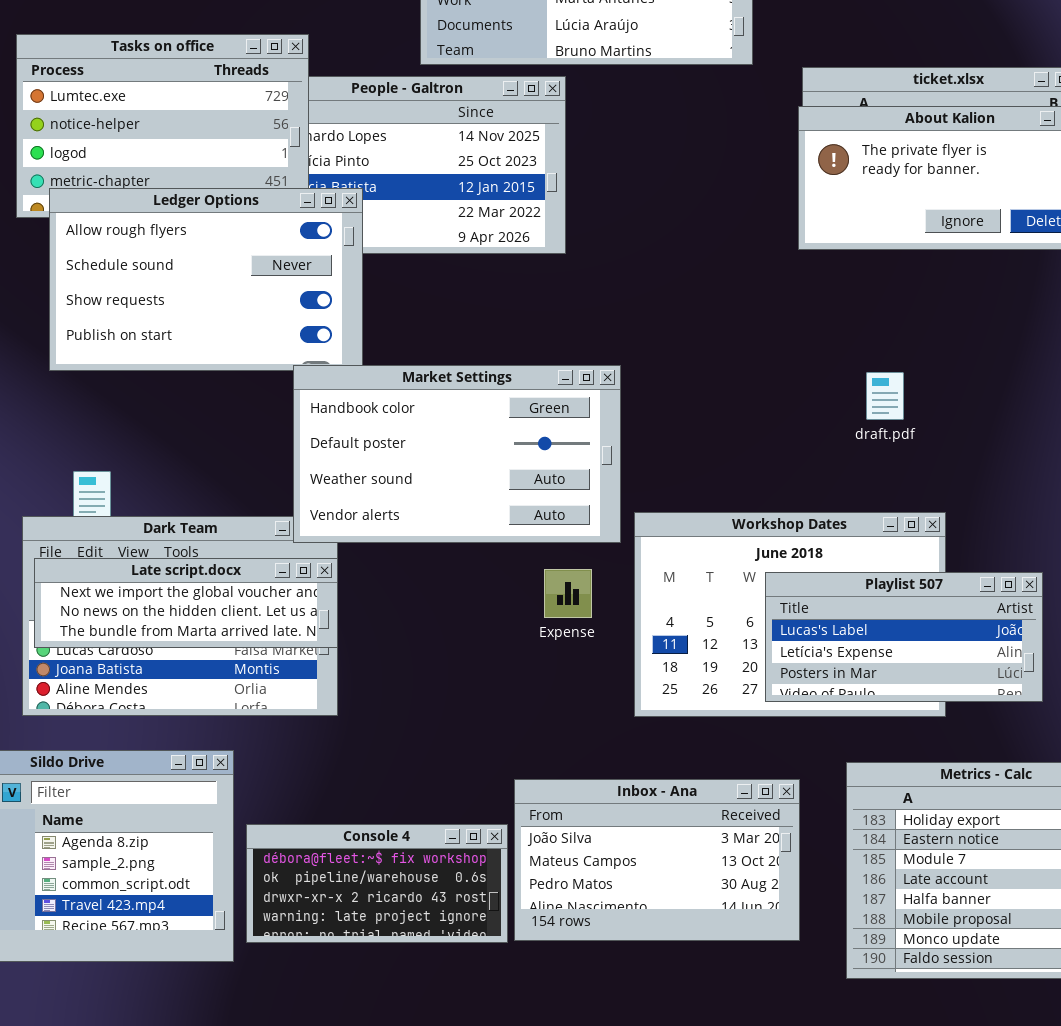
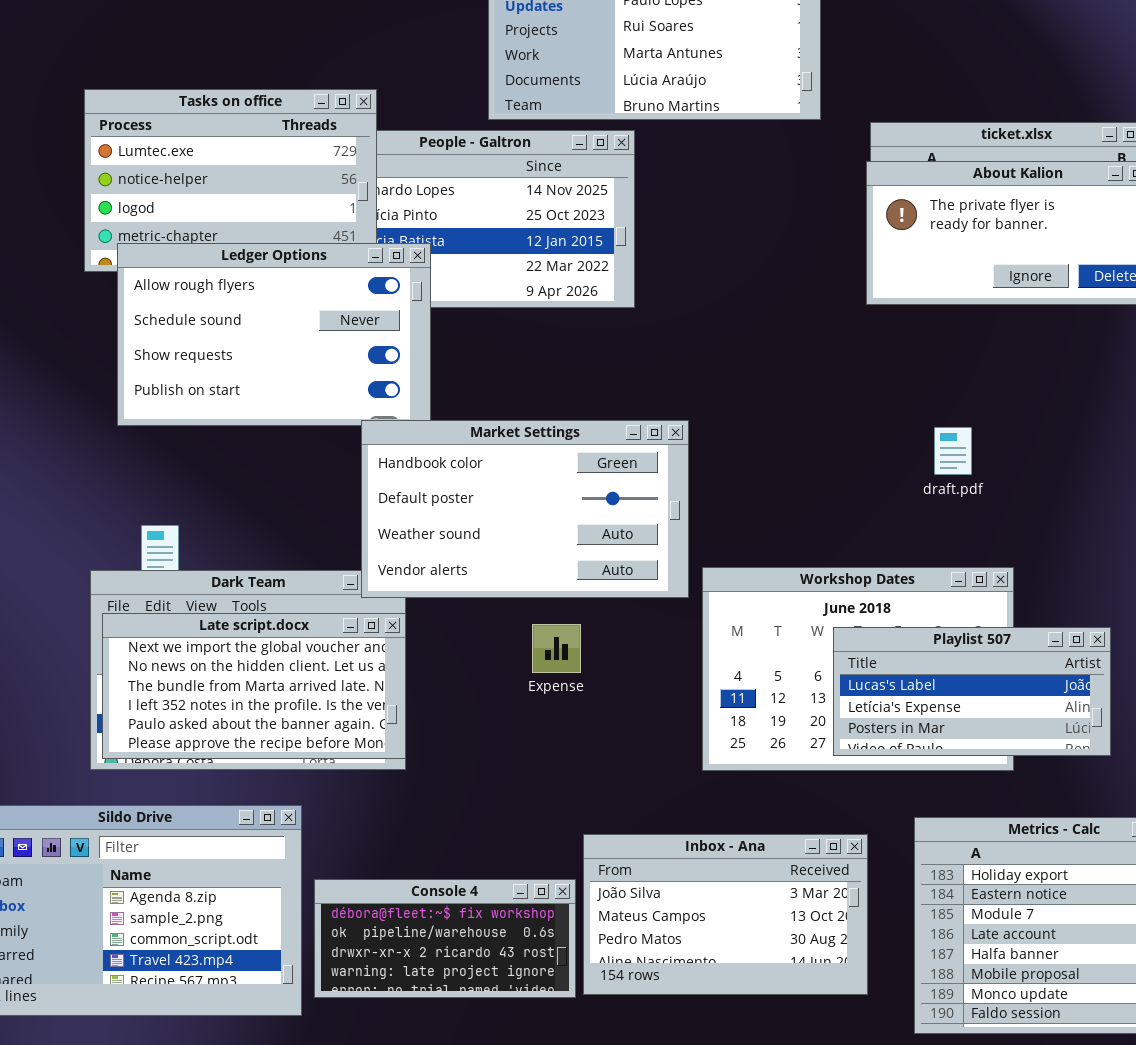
Late script.docx: [34,558,338,648] -> [102,613,406,759], resized
Expense: [544,569,592,618] -> [532,624,581,673], moved

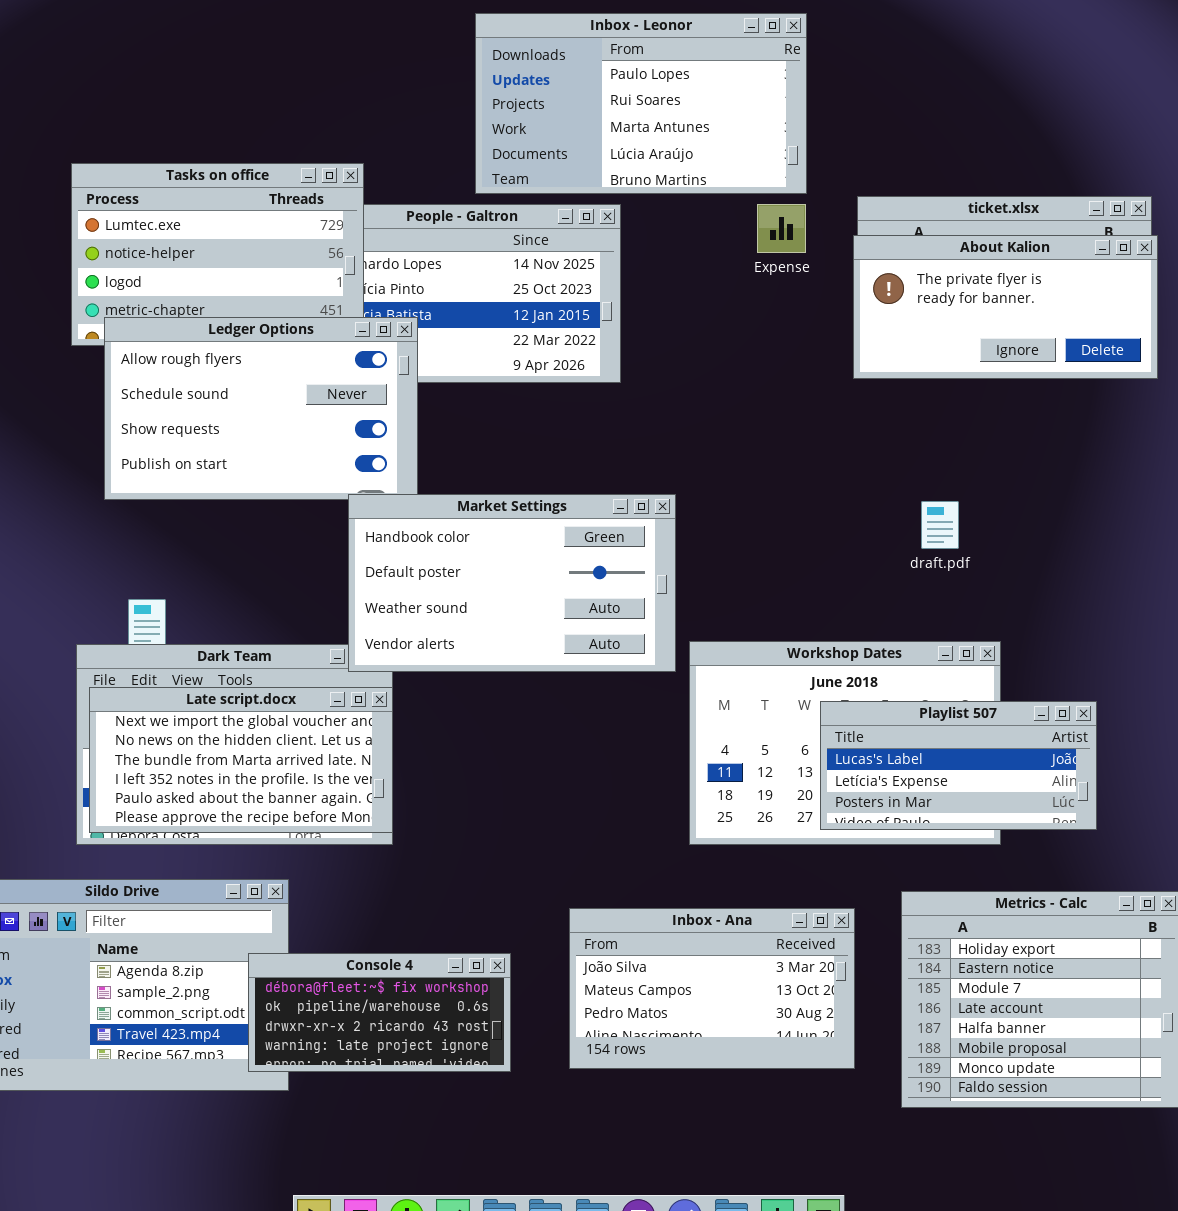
Expense: [532,624,581,673] -> [757,204,806,253], moved
Console 4: [314,879,576,998] -> [248,953,511,1072], moved

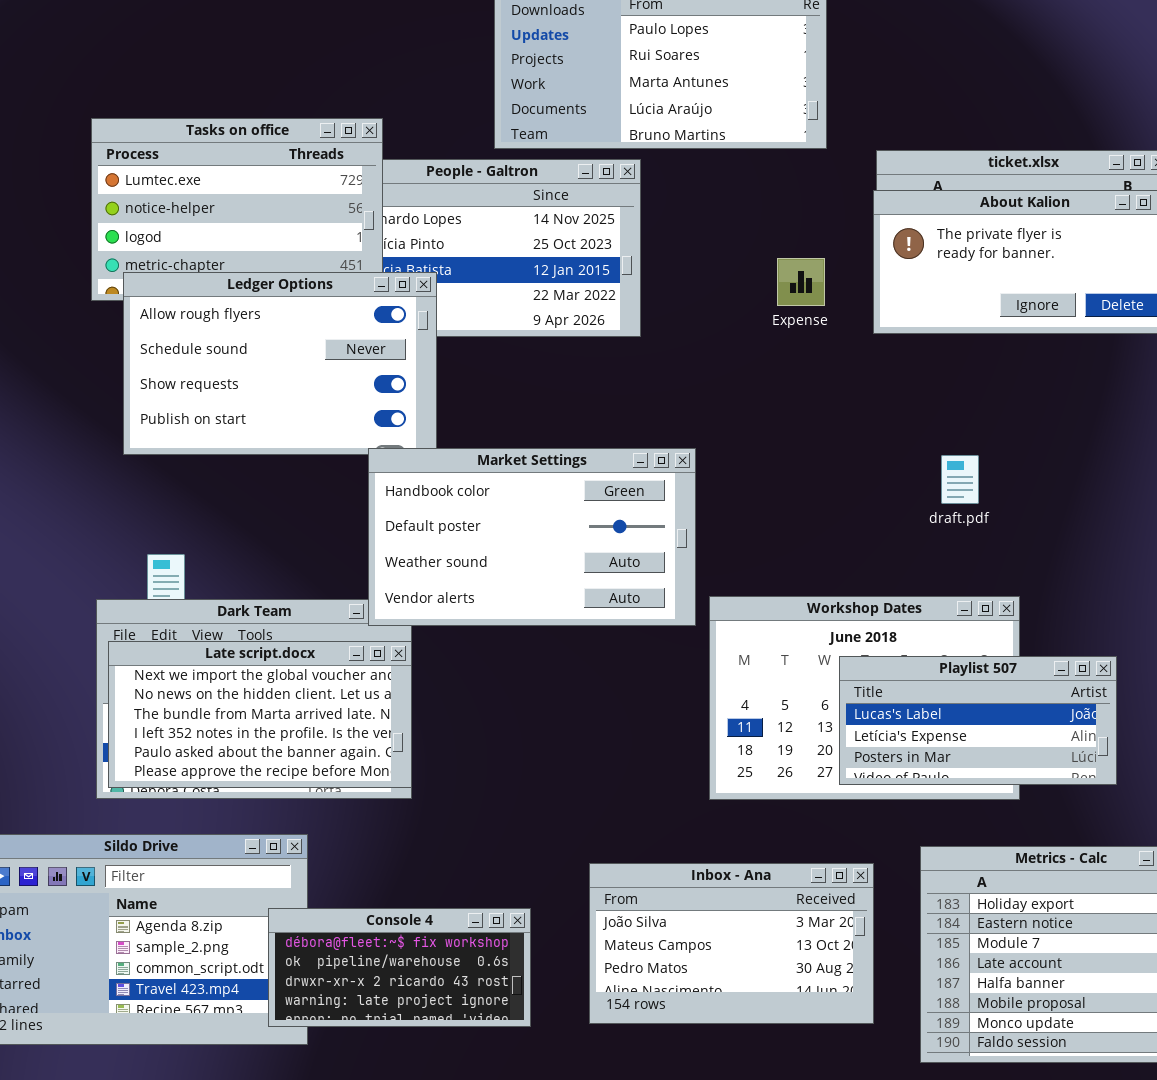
Expense: [757,204,806,253] -> [777,258,825,306], moved

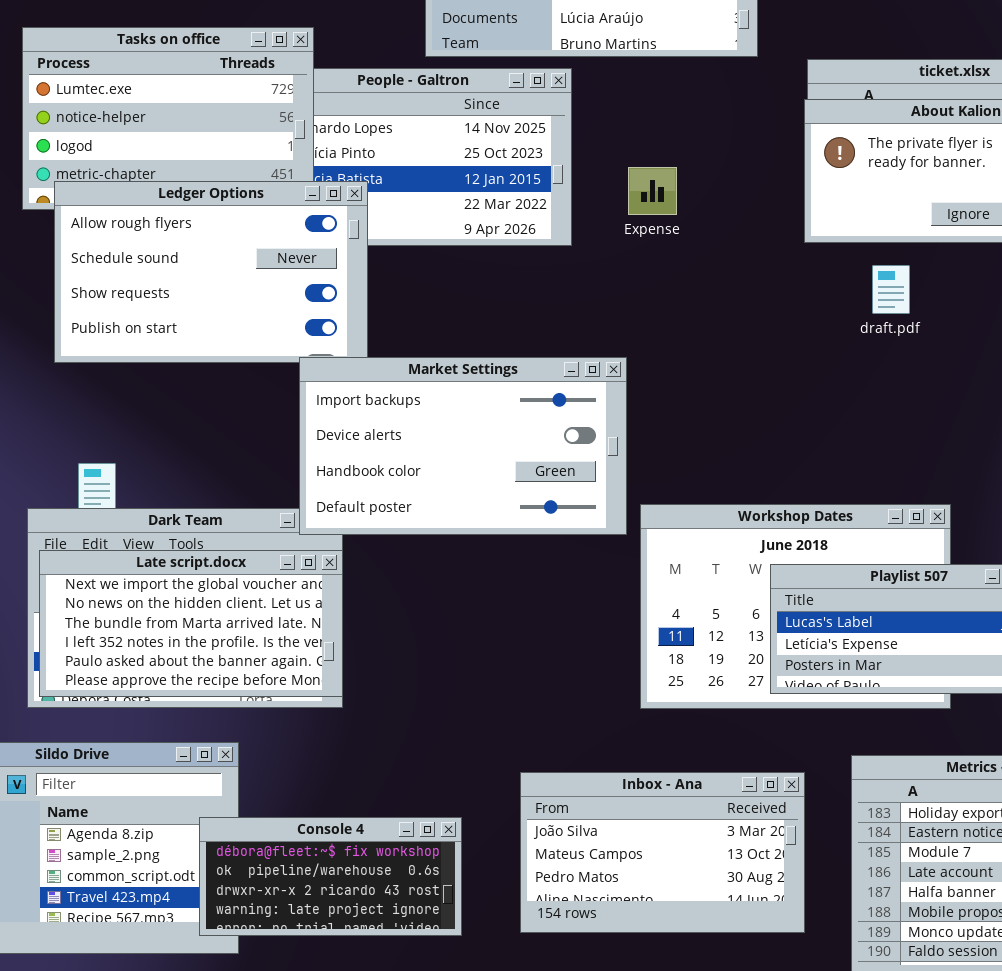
Expense: [777,258,825,306] -> [628,167,677,215], moved
Market Settings: [368,448,696,626] -> [299,357,627,535], scrolled up 2 rows
draft.pdf: [941,455,979,504] -> [872,265,910,314], moved

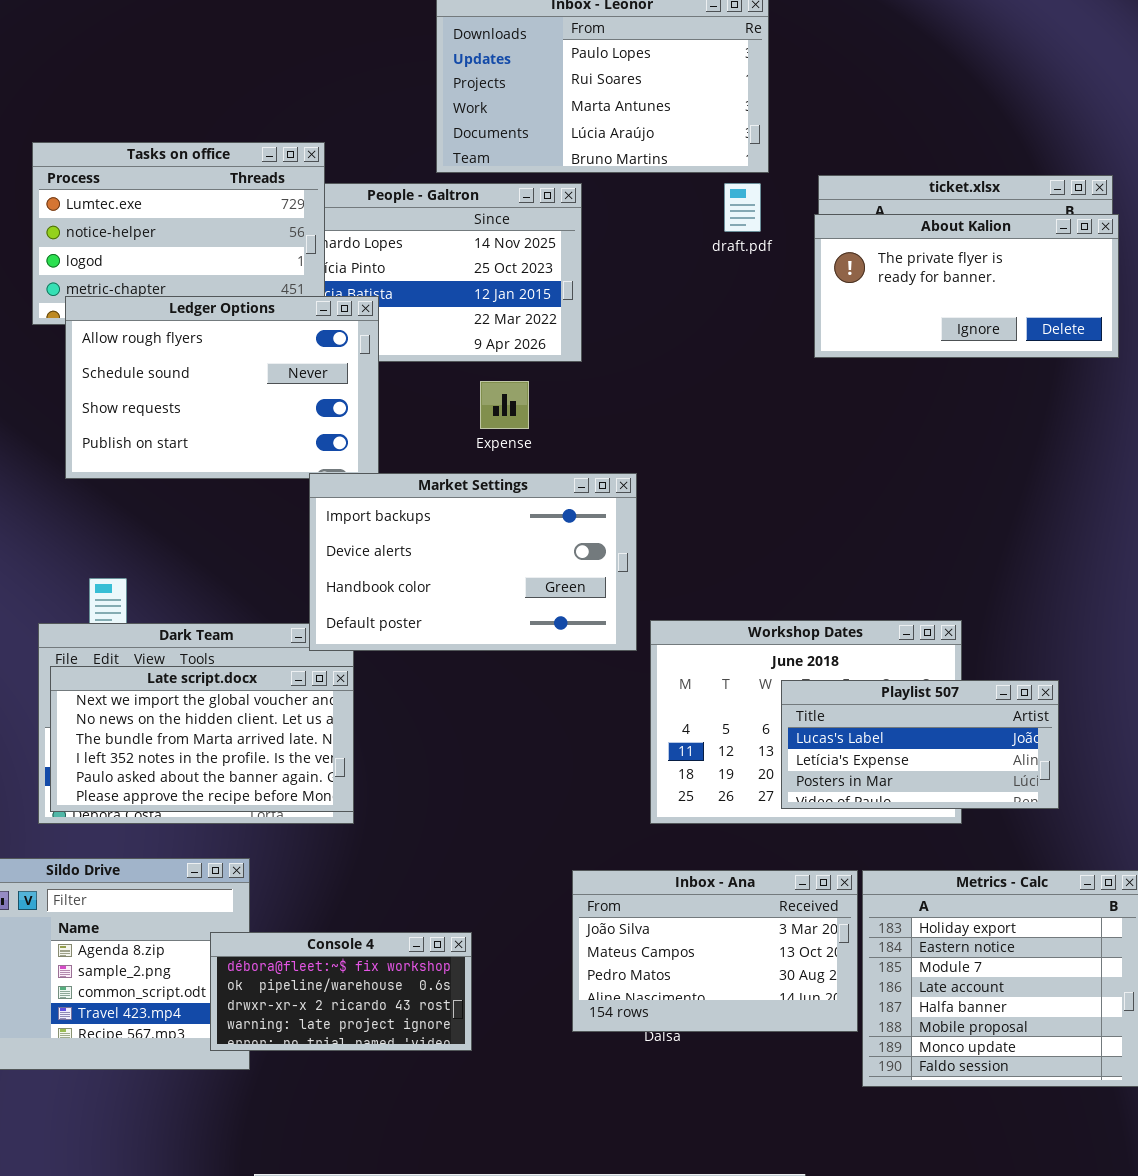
Expense: [628,167,677,215] -> [480,381,529,429], moved
draft.pdf: [872,265,910,314] -> [724,183,761,232], moved
Inbox - Ana: [520,772,805,933] -> [572,870,858,1032], moved

